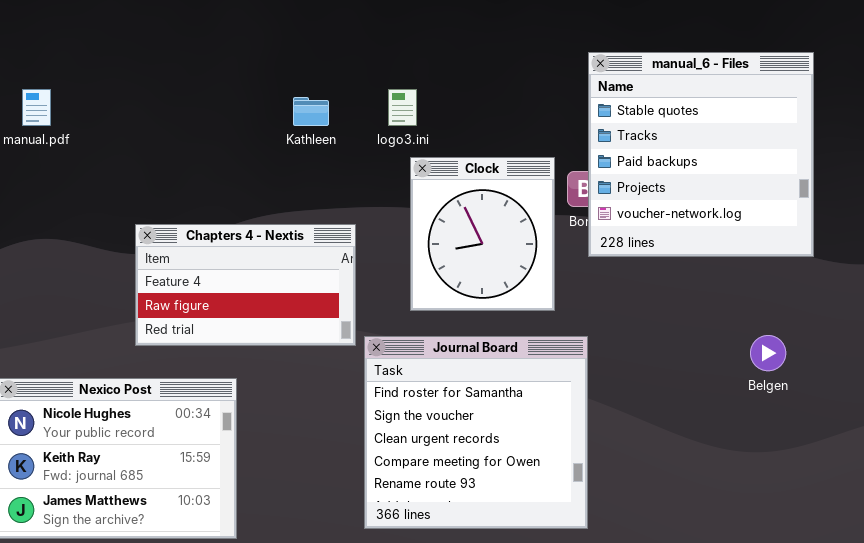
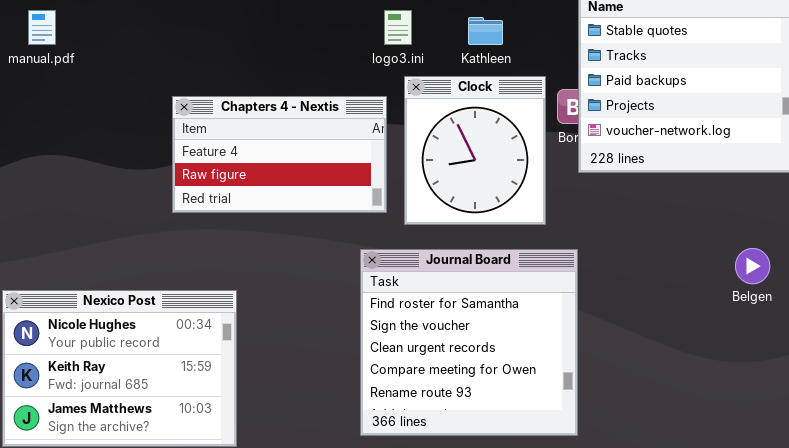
Kathleen: [293,97,329,126] -> [468,17,503,45], moved
Chapters 4 - Nextis: [135,224,356,346] -> [172,96,387,213], moved

